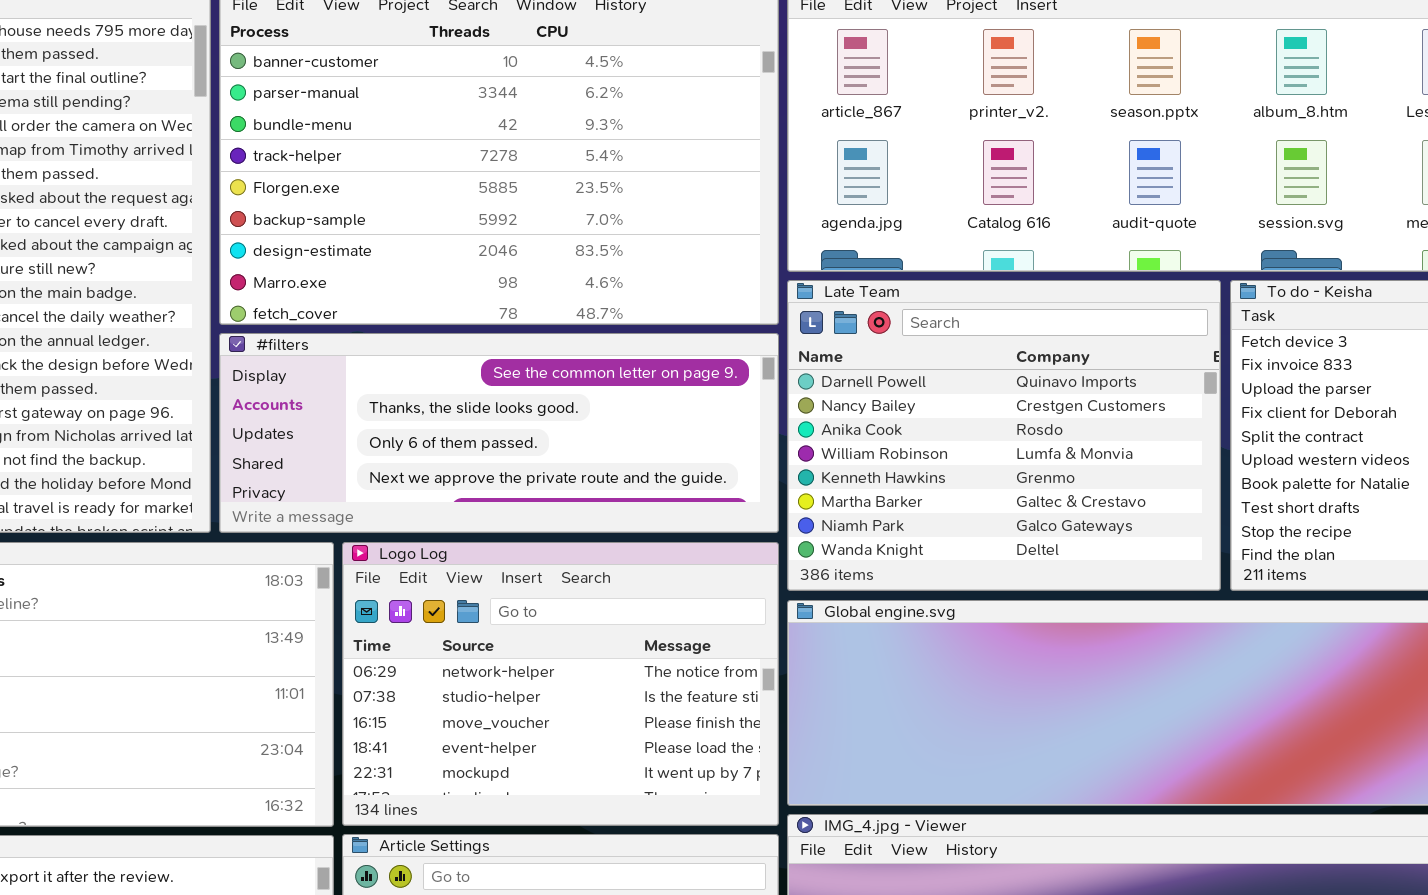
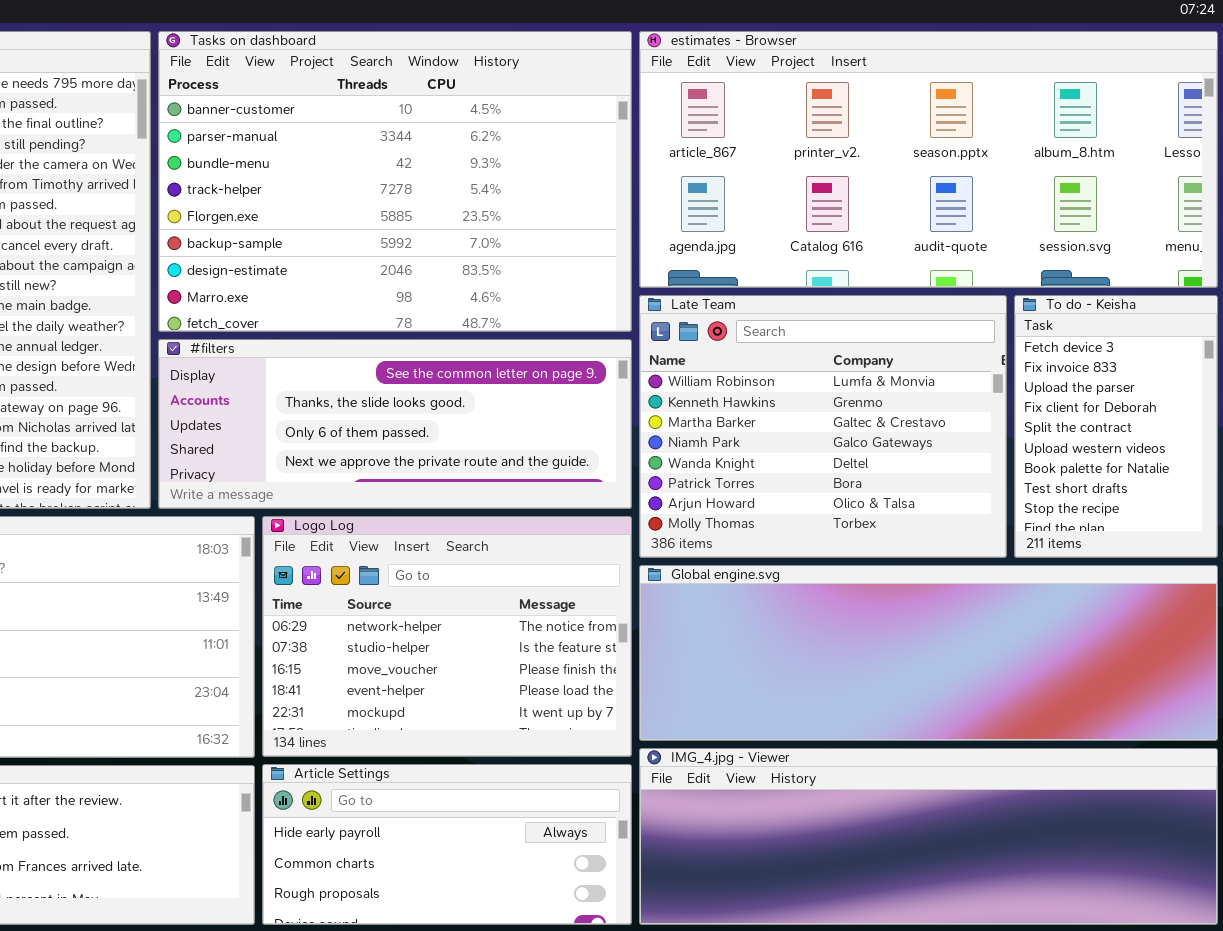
Late Team: [787,280,1221,591] -> [639,295,1007,558], scrolled down 3 rows

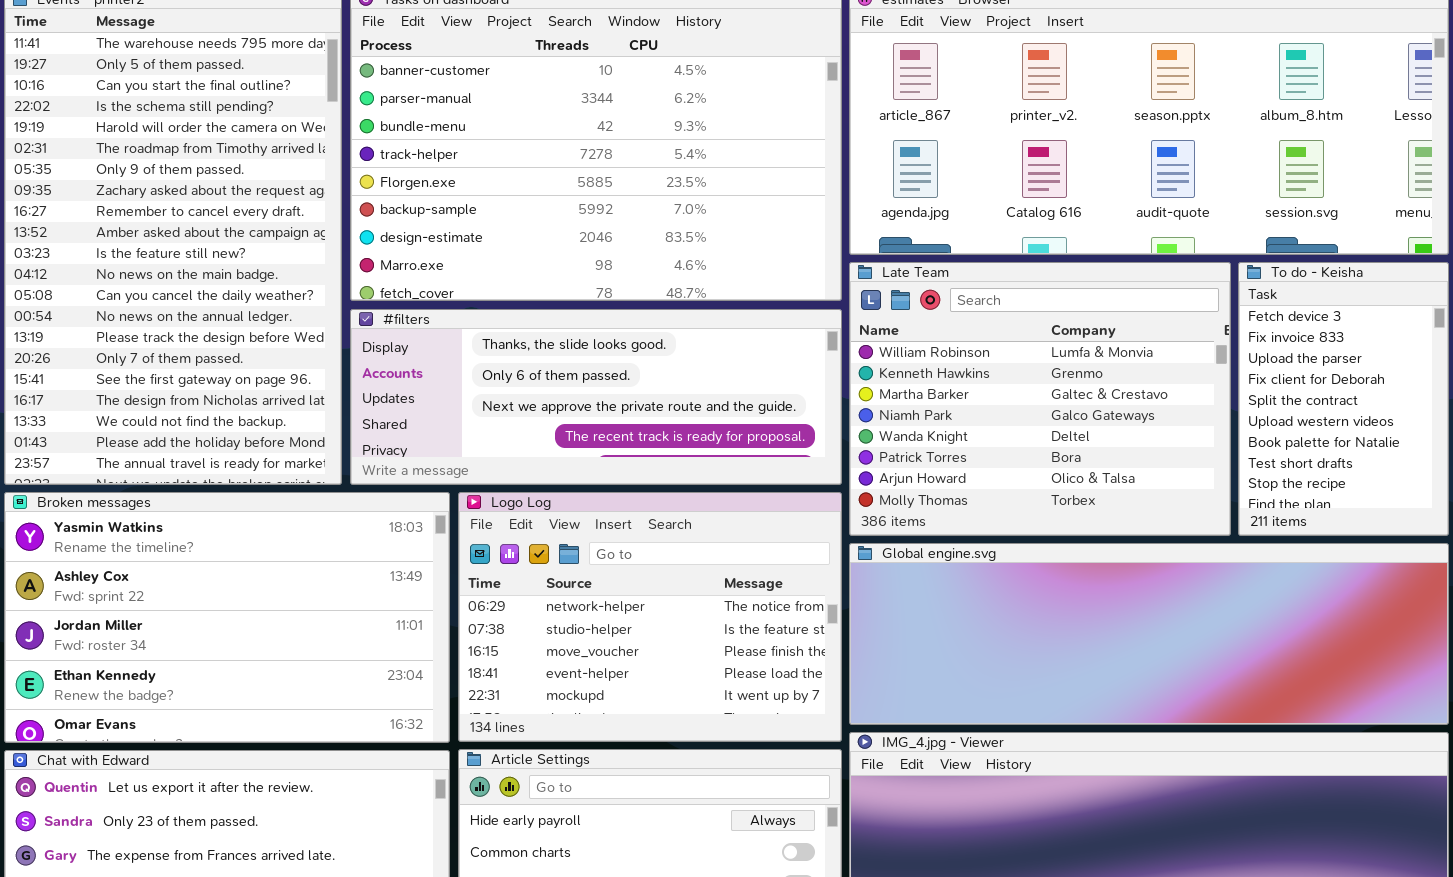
#filters: [158,339,632,509] -> [350,309,842,485], scrolled down 1 row

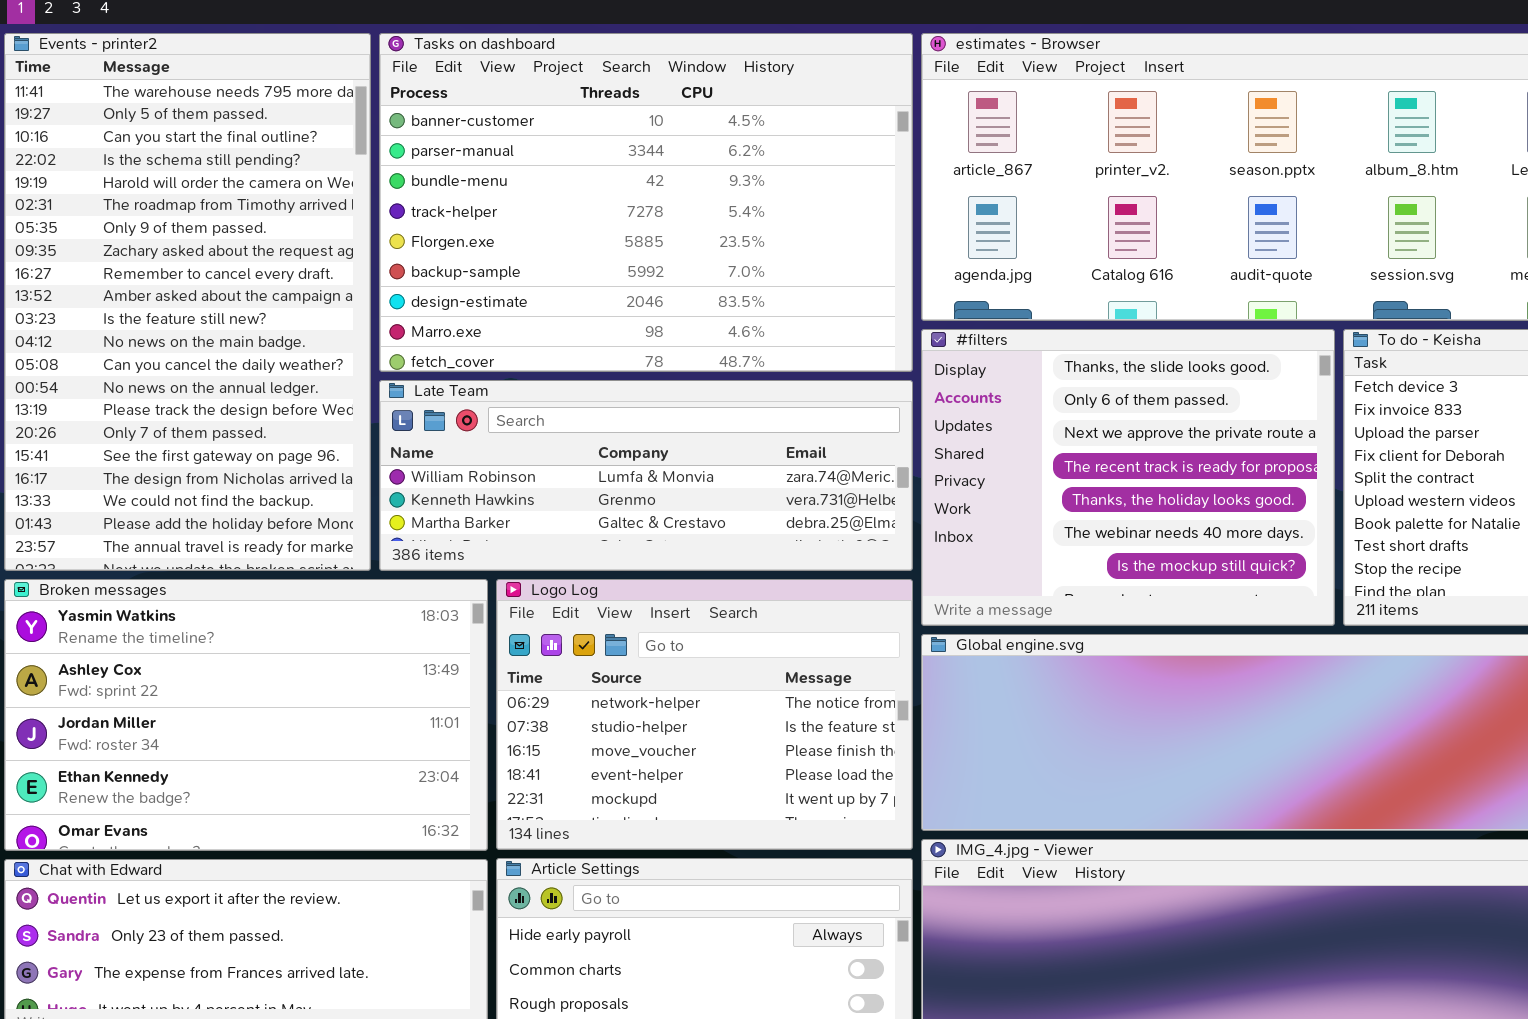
Late Team: [849,262,1231,536] -> [379,380,913,571], moved, resized
#filters: [350,309,842,485] -> [921,329,1335,626], moved, resized

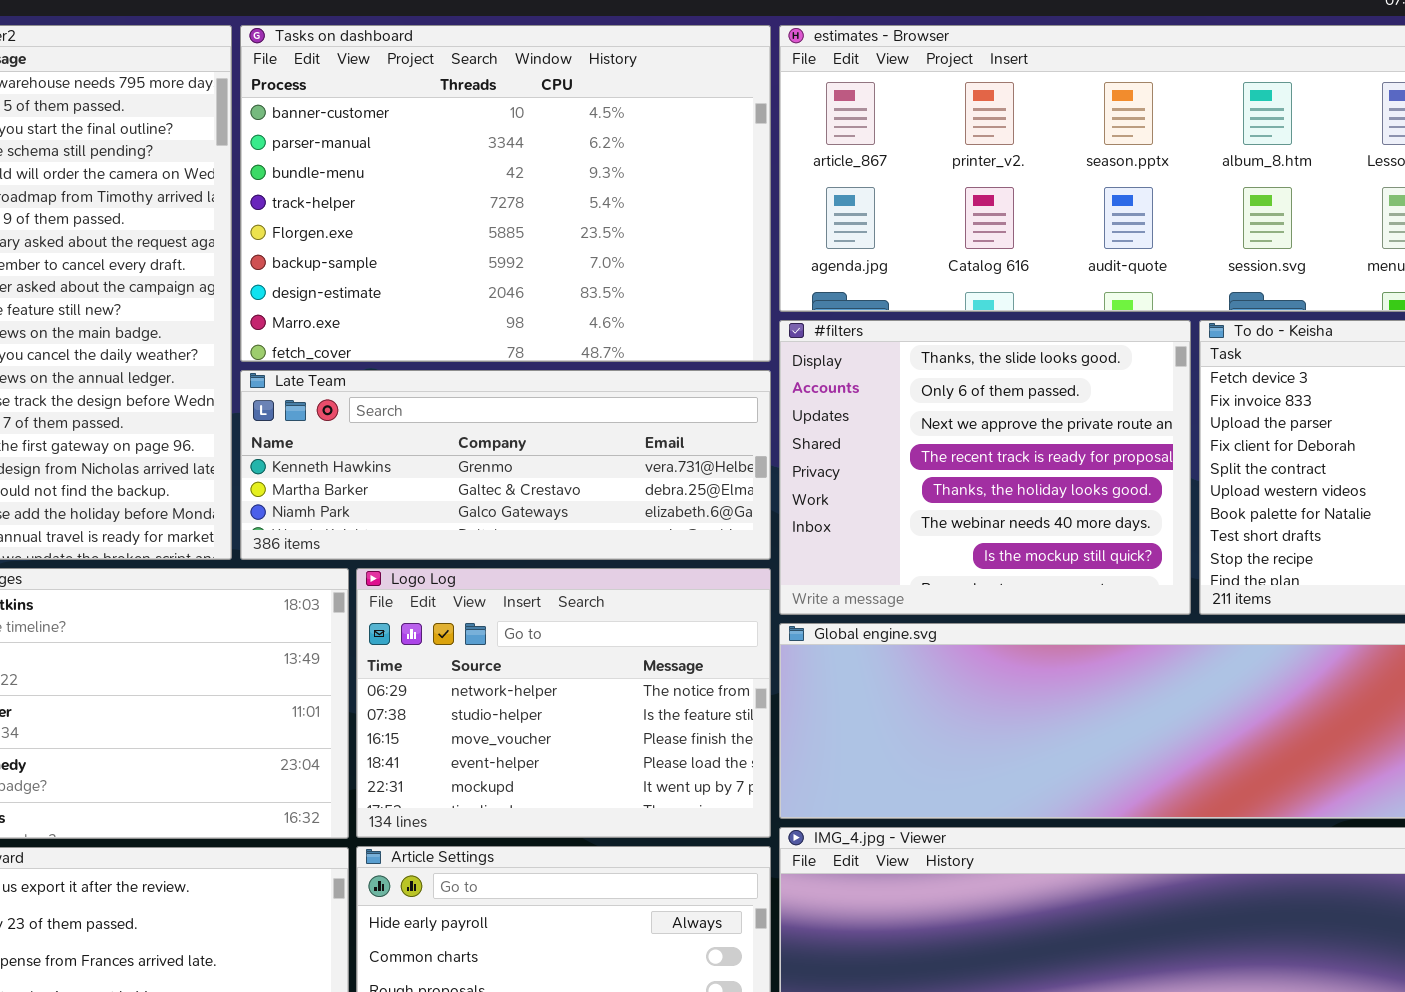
Late Team: [379,380,913,571] -> [240,370,771,560], scrolled down 1 row

